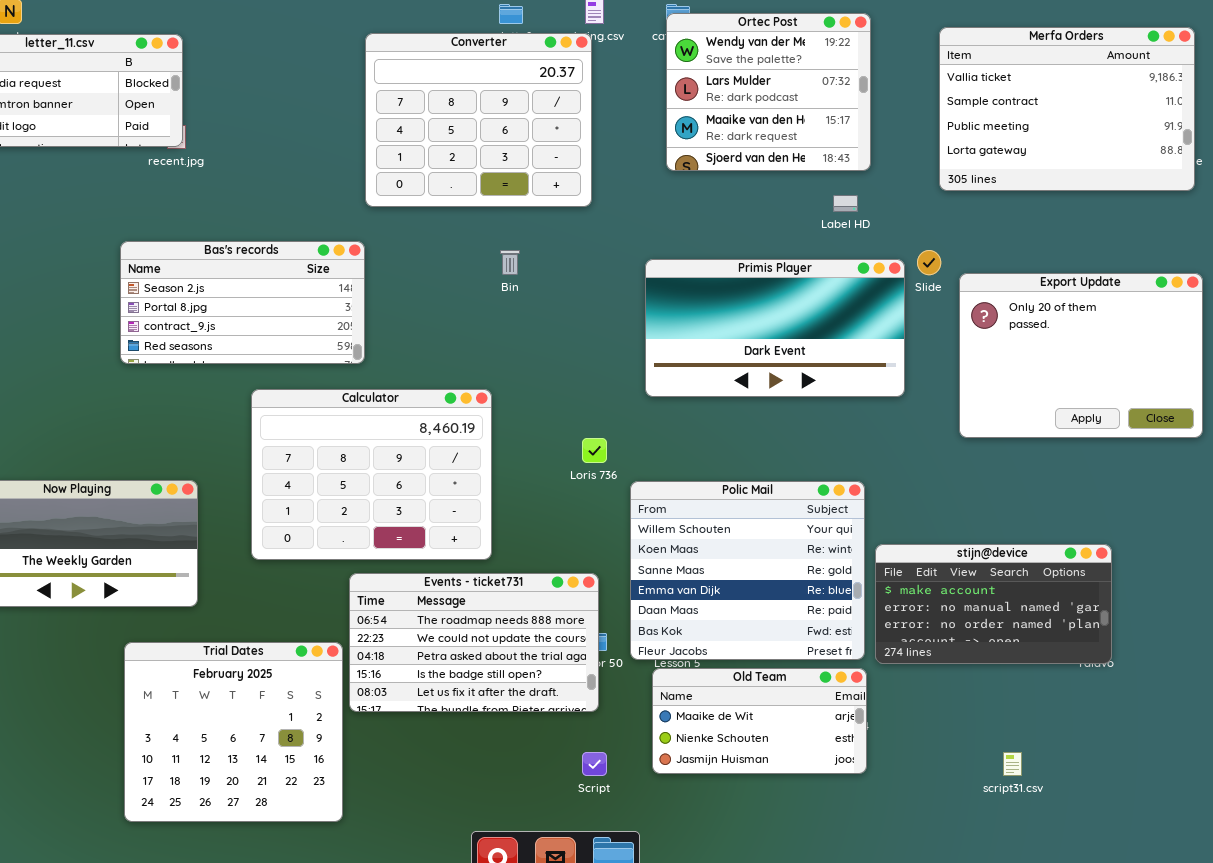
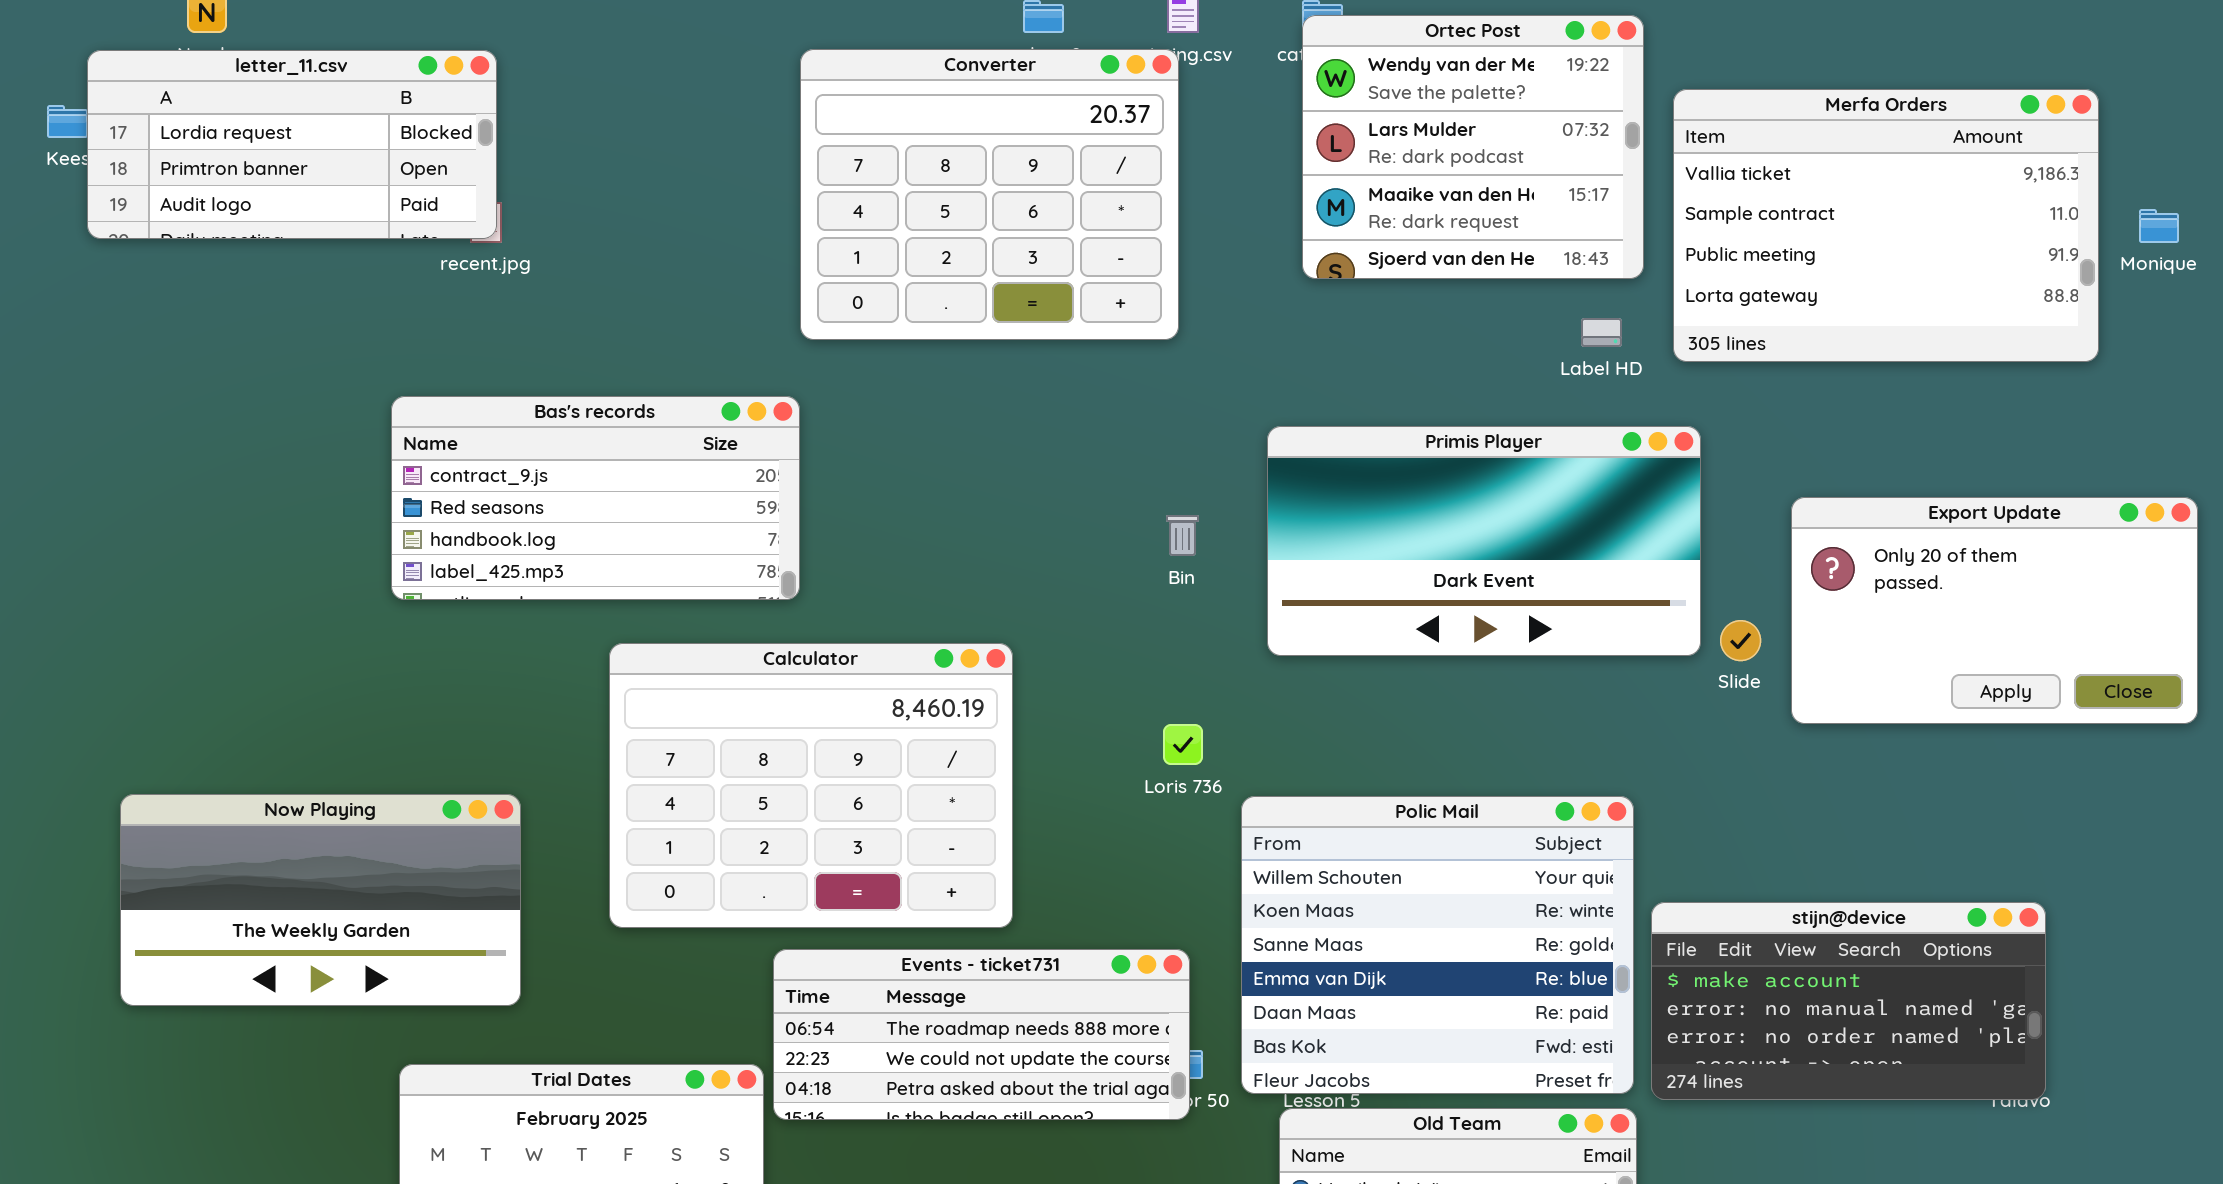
Merfa Orders: [939,27,1195,191] -> [1673,89,2099,362], moved
Bas's records: [120,241,365,364] -> [391,396,800,600], scrolled down 2 rows
Bin: [500,250,520,275] -> [1166,515,1199,556], moved
Slide: [917,250,941,275] -> [1720,620,1761,661], moved
Export Update: [959,273,1203,438] -> [1791,497,2198,724], resized
Events - ticket731: [349,573,599,712] -> [773,949,1190,1120], resized

